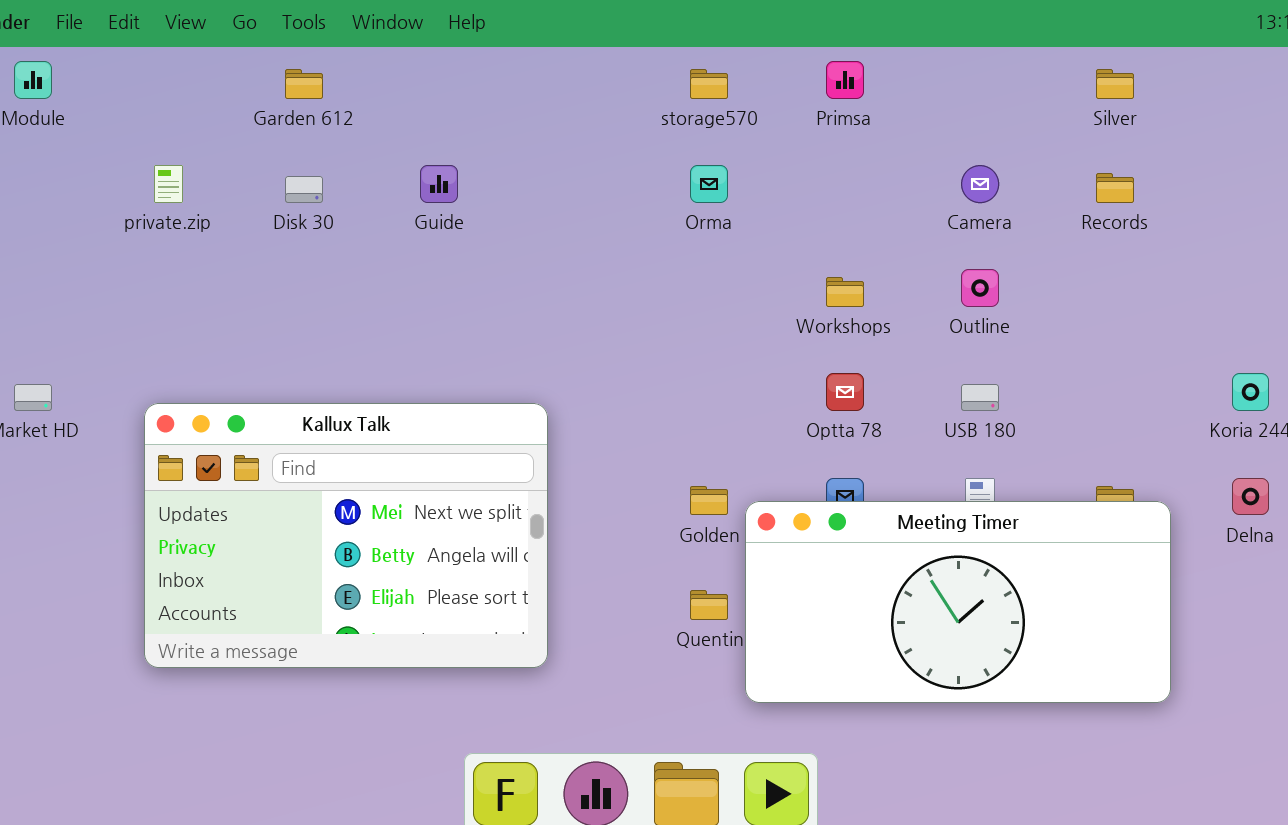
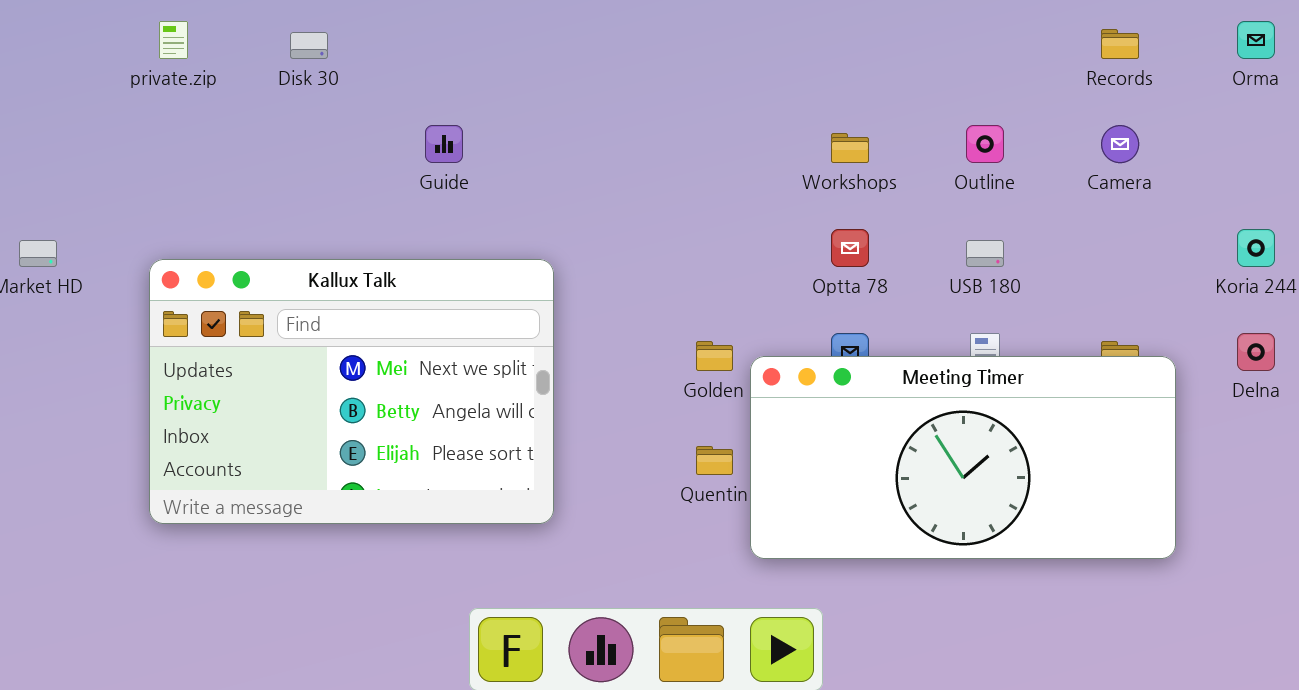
Guide: [420,165,458,203] -> [425,125,463,163], moved
Orma: [690,165,728,203] -> [1237,21,1275,59], moved
Camera: [961,165,999,203] -> [1101,125,1139,163], moved

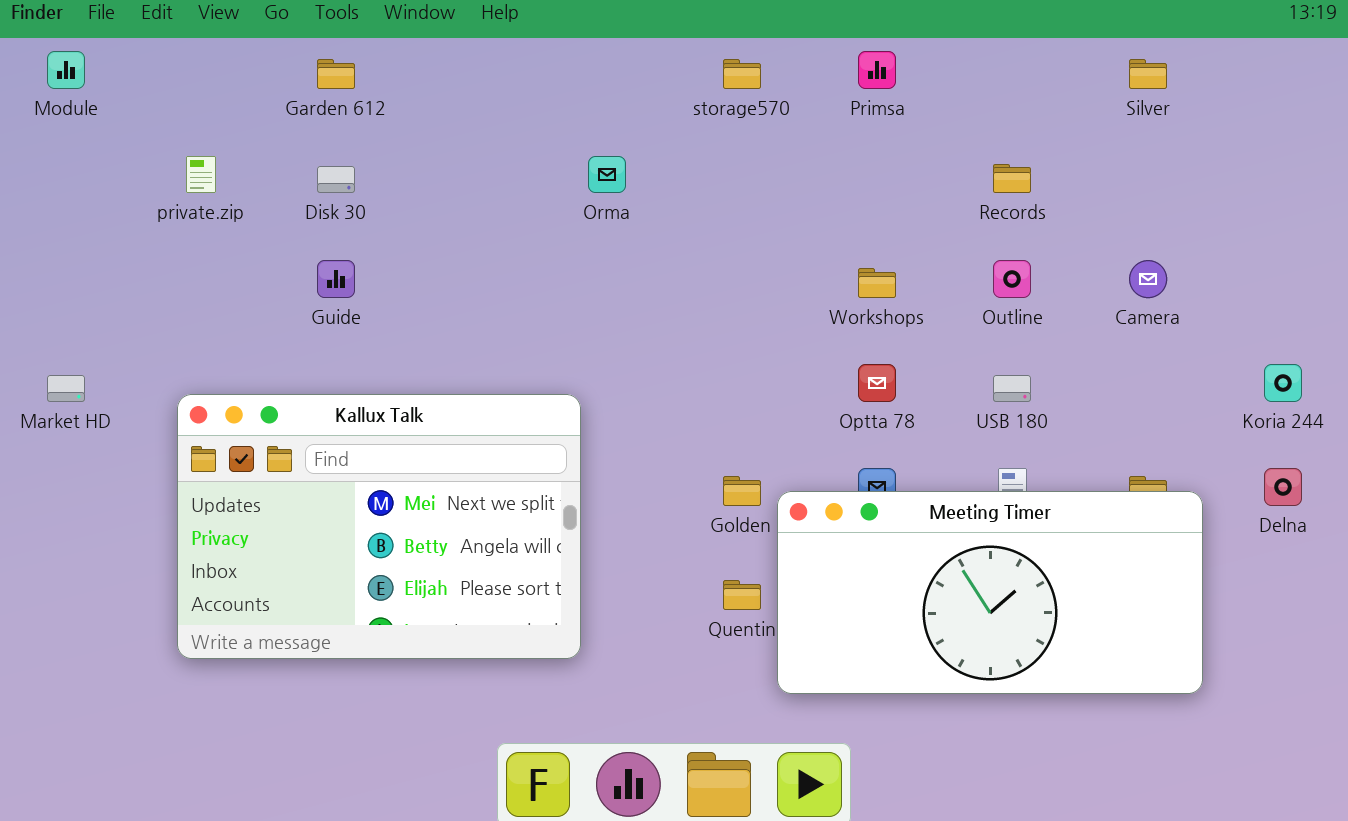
Orma: [1237,21,1275,59] -> [588,156,626,193], moved
Records: [1101,29,1139,59] -> [993,164,1031,193], moved
Guide: [425,125,463,163] -> [317,260,355,298], moved

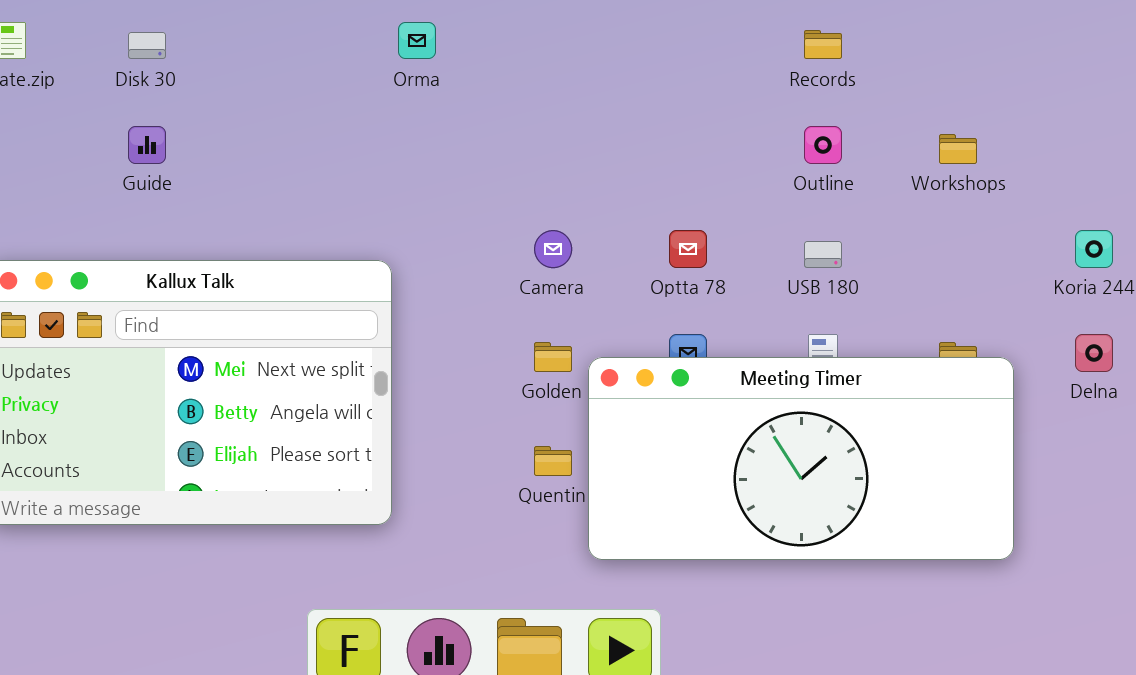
Camera: [1129,260,1167,298] -> [534,230,572,268], moved
Workshops: [858,268,896,298] -> [939,134,977,164], moved

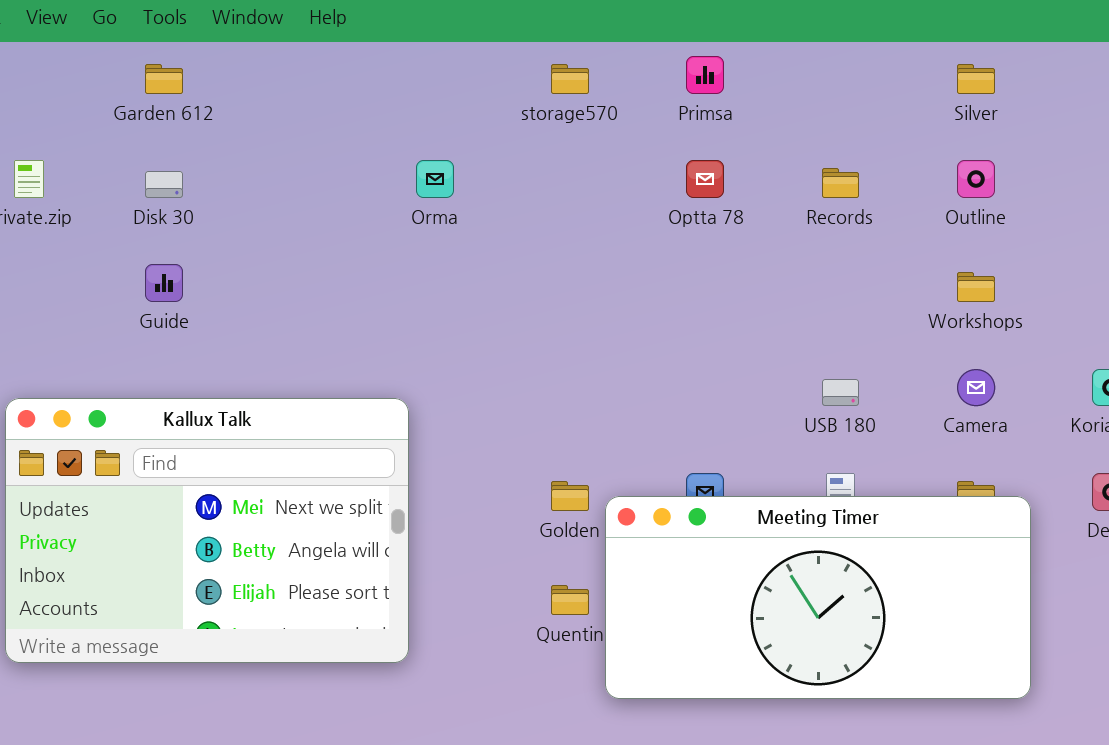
Outline: [804,126,842,164] -> [957,160,995,198], moved
Camera: [534,230,572,268] -> [957,369,995,406], moved
Optta 78: [669,230,707,268] -> [686,160,724,198], moved

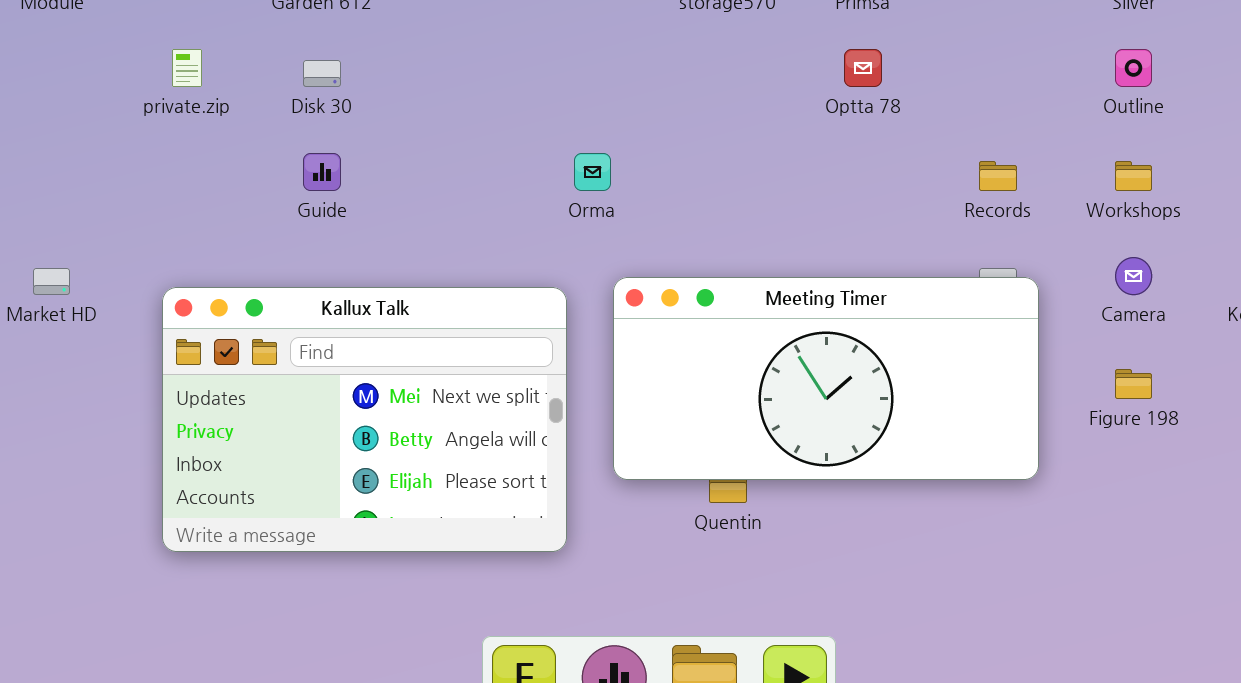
Orma: [416,160,454,198] -> [574,153,611,191], moved
Records: [822,168,859,198] -> [979,161,1017,191], moved
Meeting Timer: [605,496,1031,699] -> [613,277,1039,480], moved

